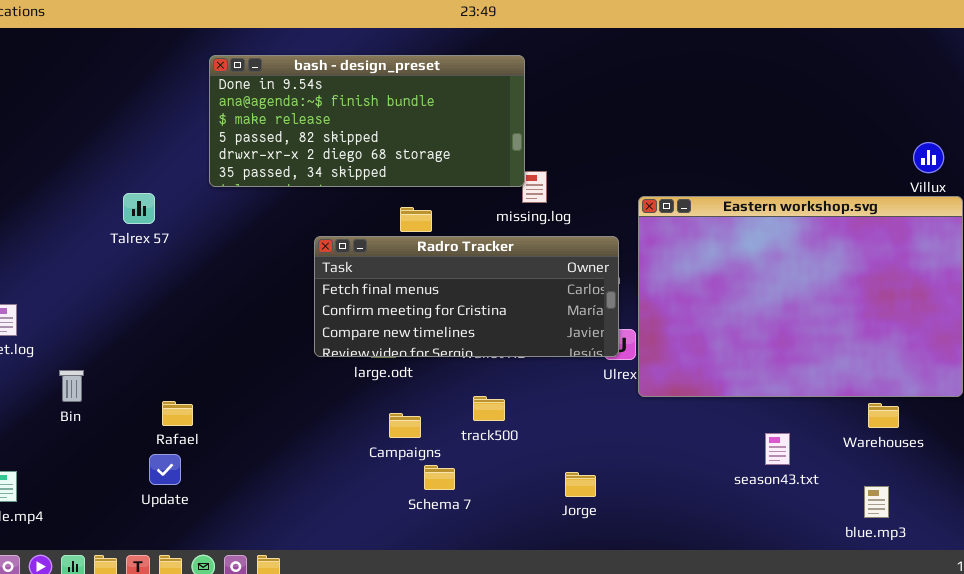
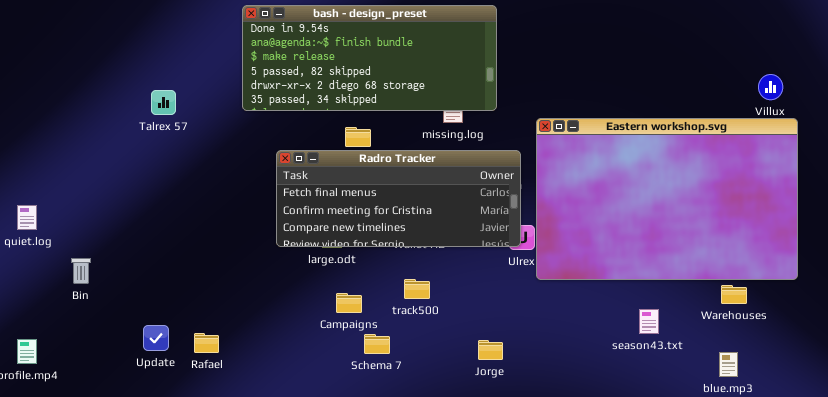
bash - design_preset: [209,55,525,187] -> [242,5,497,111], moved
Talrex 57: [123,193,155,224] -> [151,90,176,115], moved
Rafael: [162,401,193,426] -> [194,333,219,353], moved

